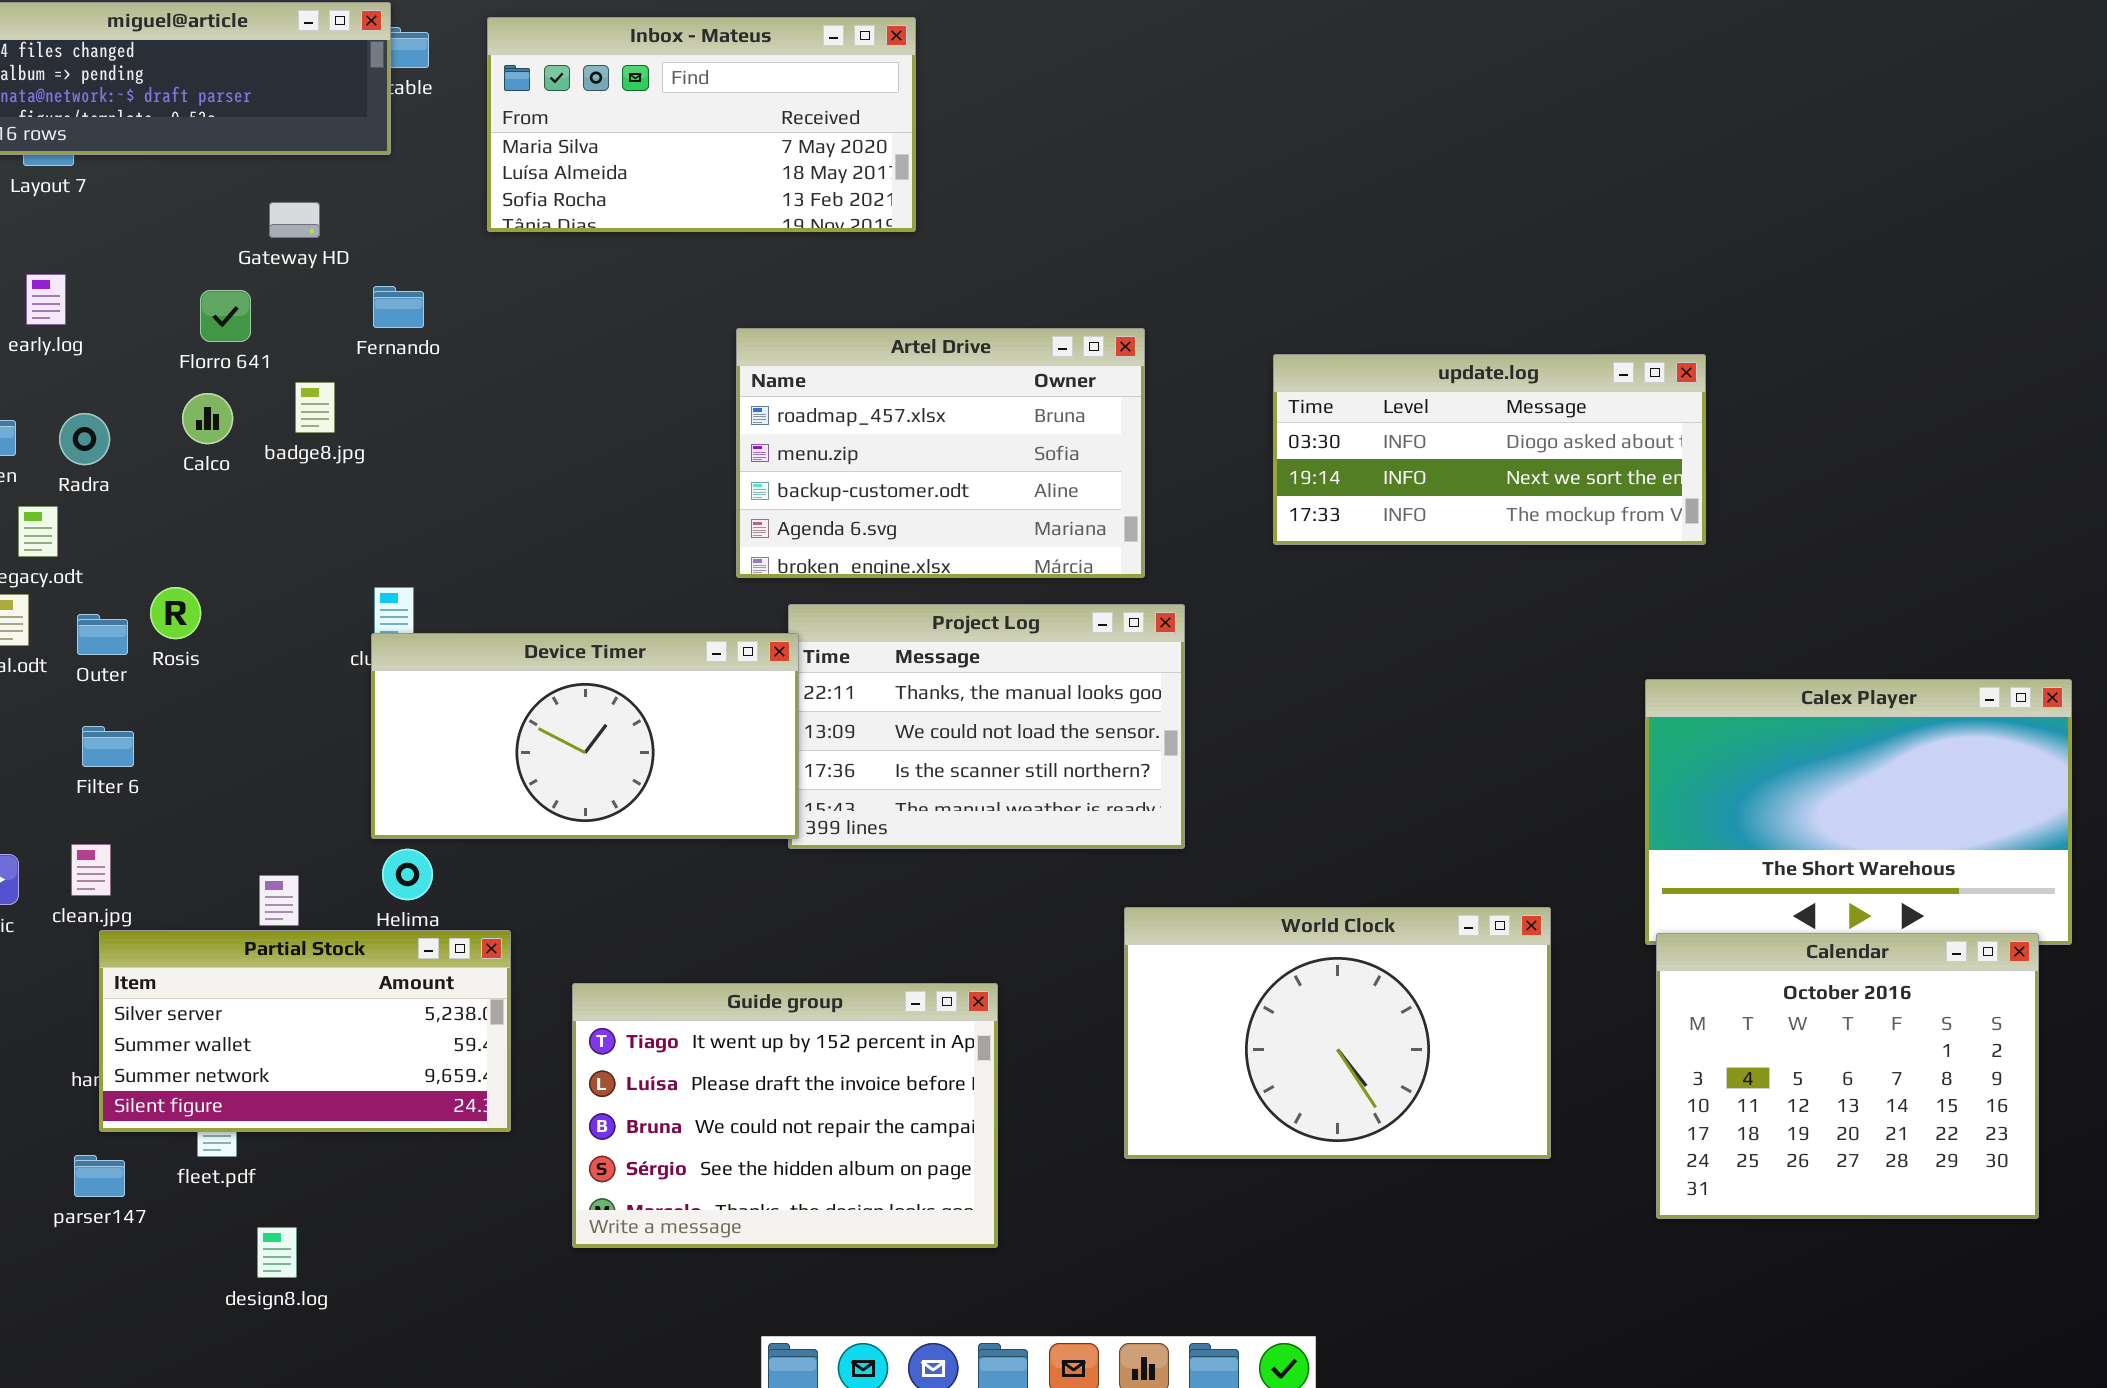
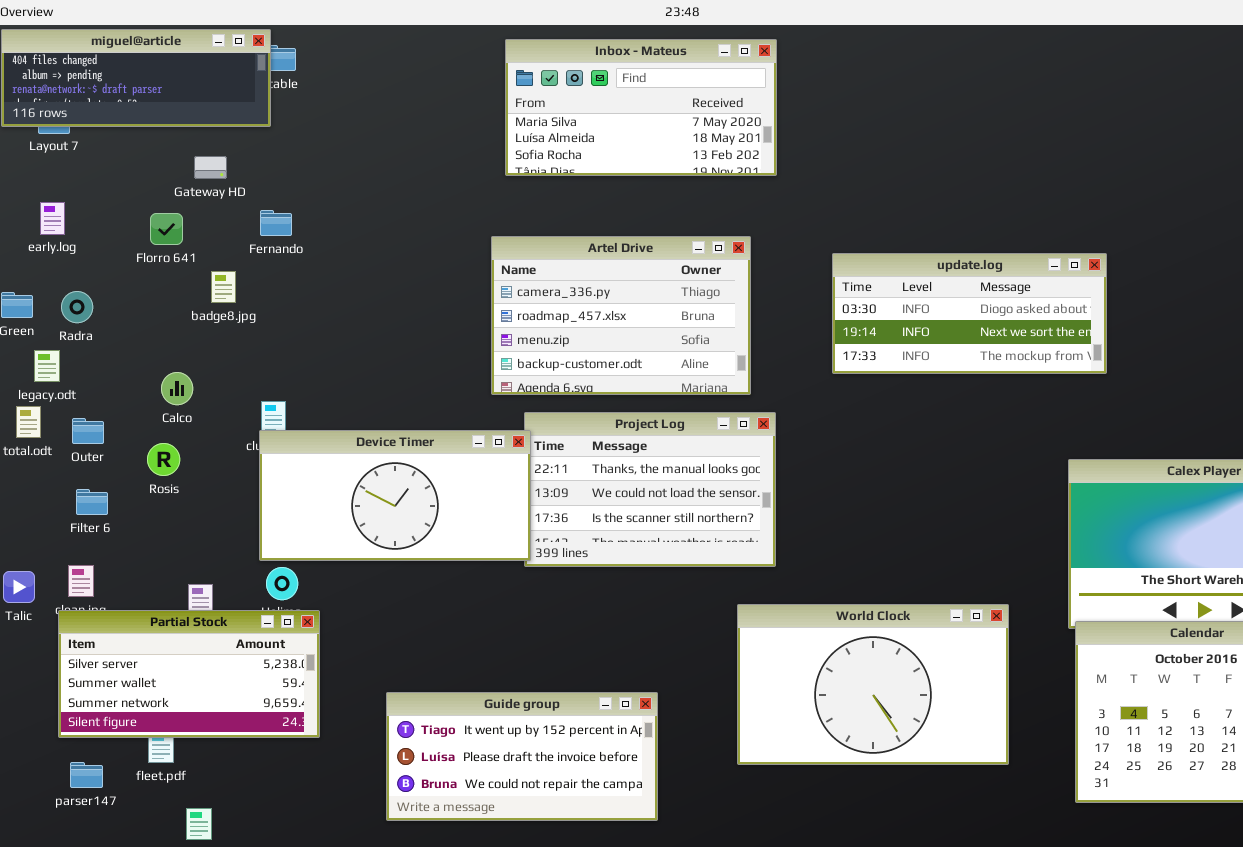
Inbox - Mateus: [487,17,916,232] -> [505,39,777,176], moved
Artel Drive: [736,328,1145,578] -> [491,236,751,395], scrolled up 1 row
Calco: [182,393,233,444] -> [161,372,193,405], moved
Rosis: [150,587,201,639] -> [147,443,180,476], moved
Partial Stock: [99,930,511,1132] -> [58,610,320,738], moved
Guide group: [572,983,998,1248] -> [386,692,658,821], resized

